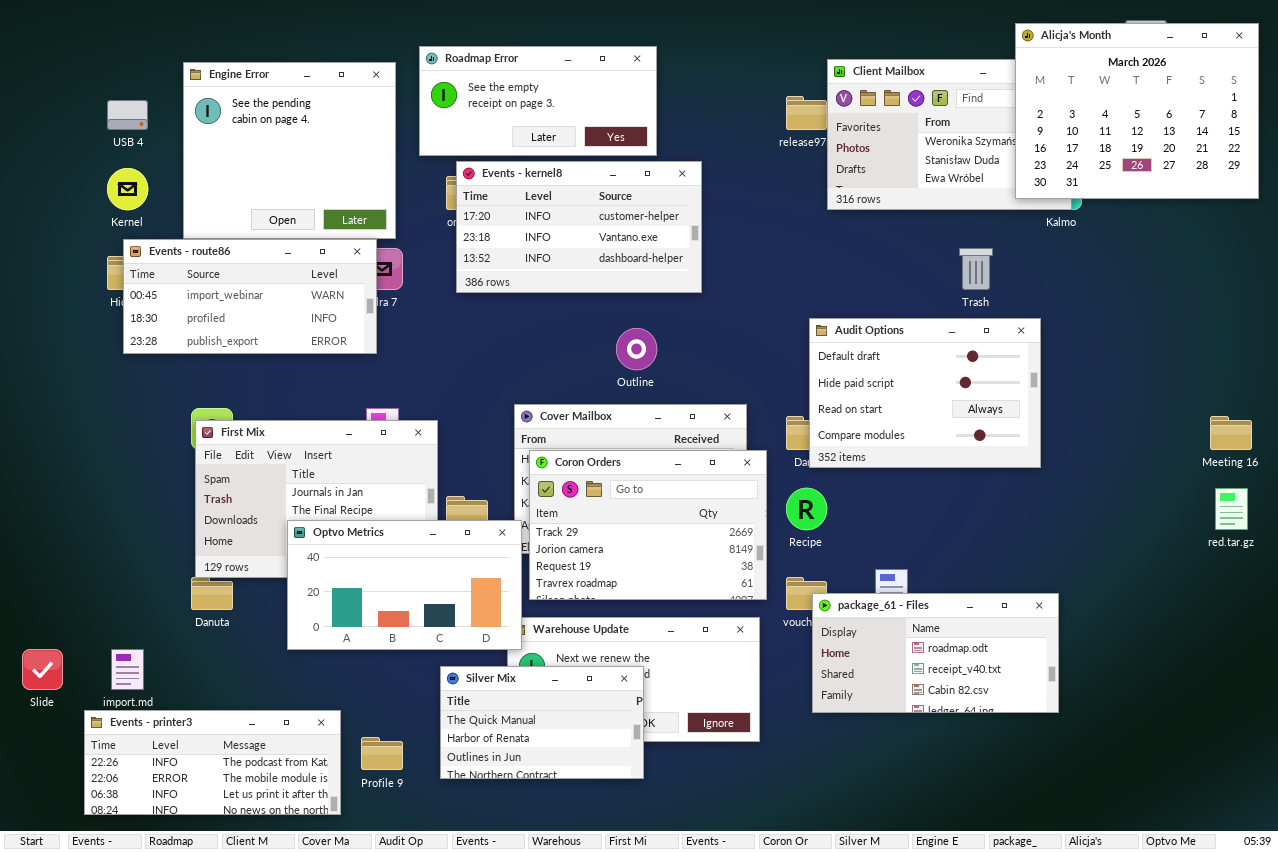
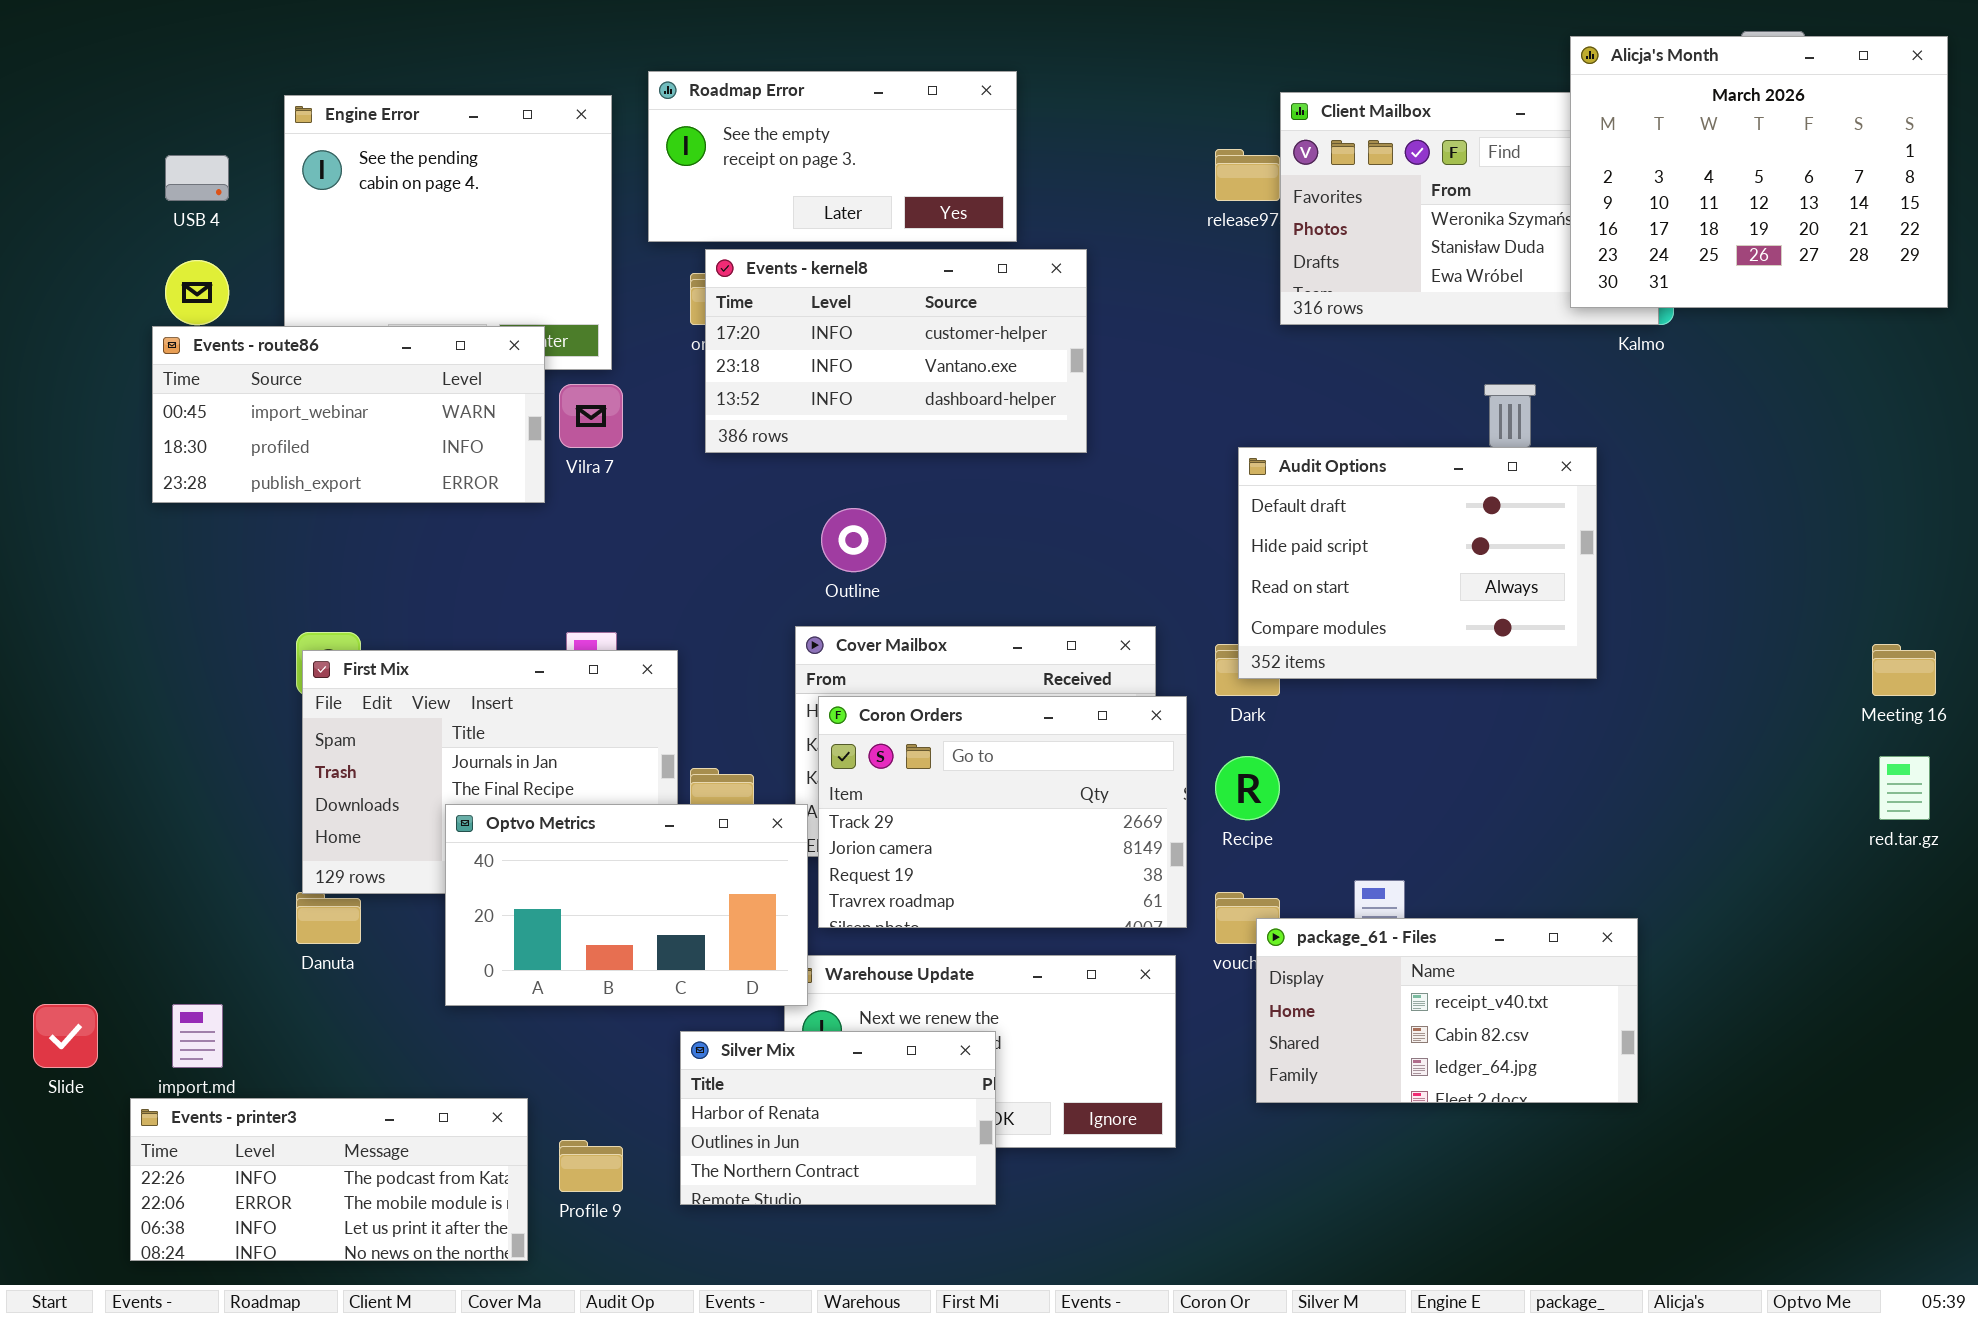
Events - route86: [123,239,377,354] -> [152,326,545,503], moved
Audit Options: [809,318,1041,468] -> [1238,447,1597,679], moved
Outline: [616,328,657,370] -> [821,508,886,572], moved
package_61 - Files: [812,593,1059,713] -> [1256,918,1638,1103], scrolled down 1 row
Silver Mix: [440,666,644,779] -> [680,1031,996,1205], scrolled down 1 row

